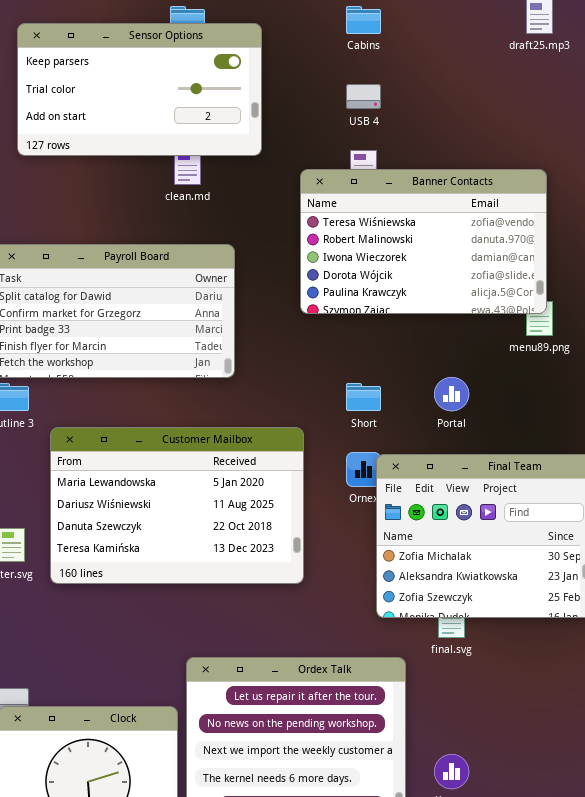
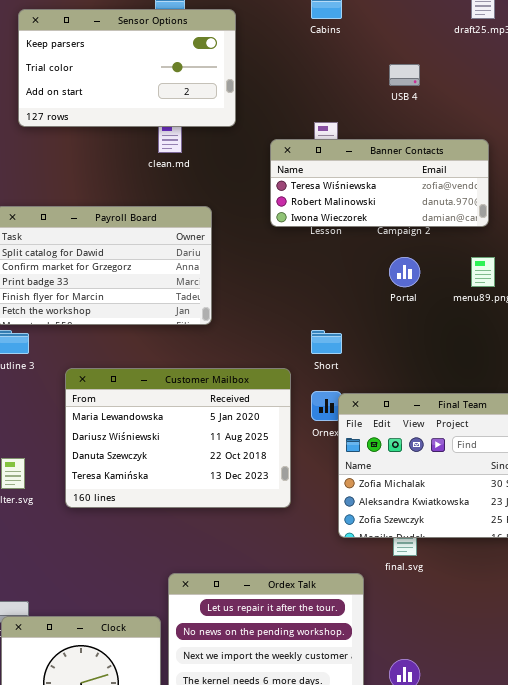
USB 4: [346,84,381,109] -> [389,64,420,86], moved
Banner Contacts: [300,169,547,314] -> [270,139,489,227], resized
Portal: [434,377,469,411] -> [389,257,420,287], moved
Customer Mailbox: [50,427,304,584] -> [65,368,291,508], moved

